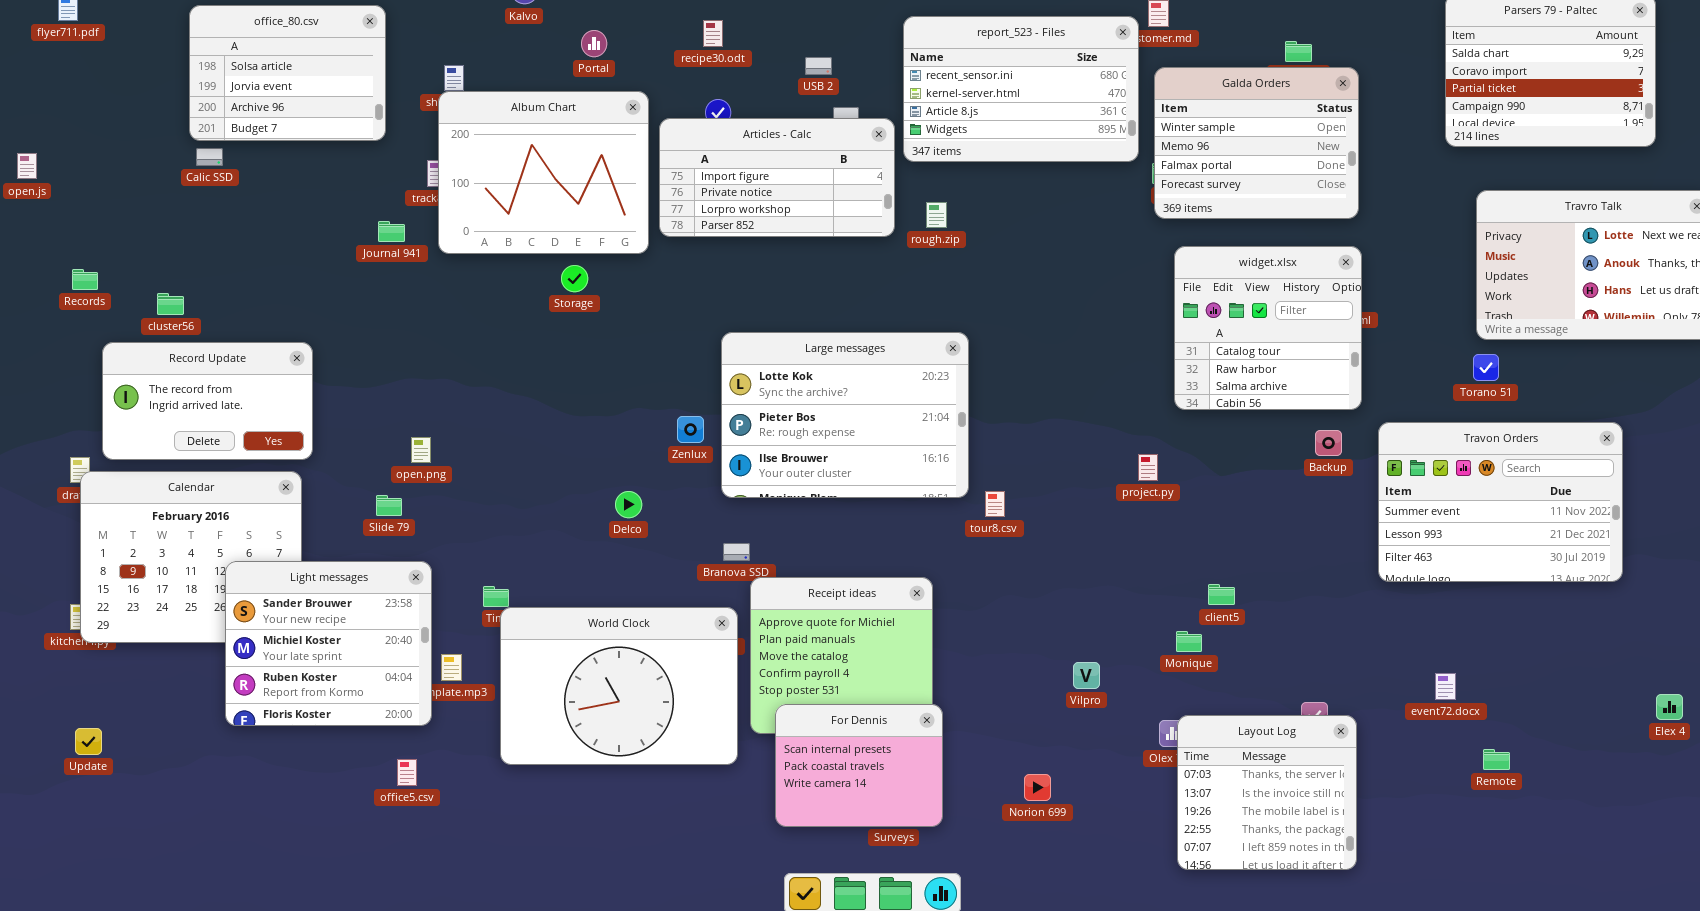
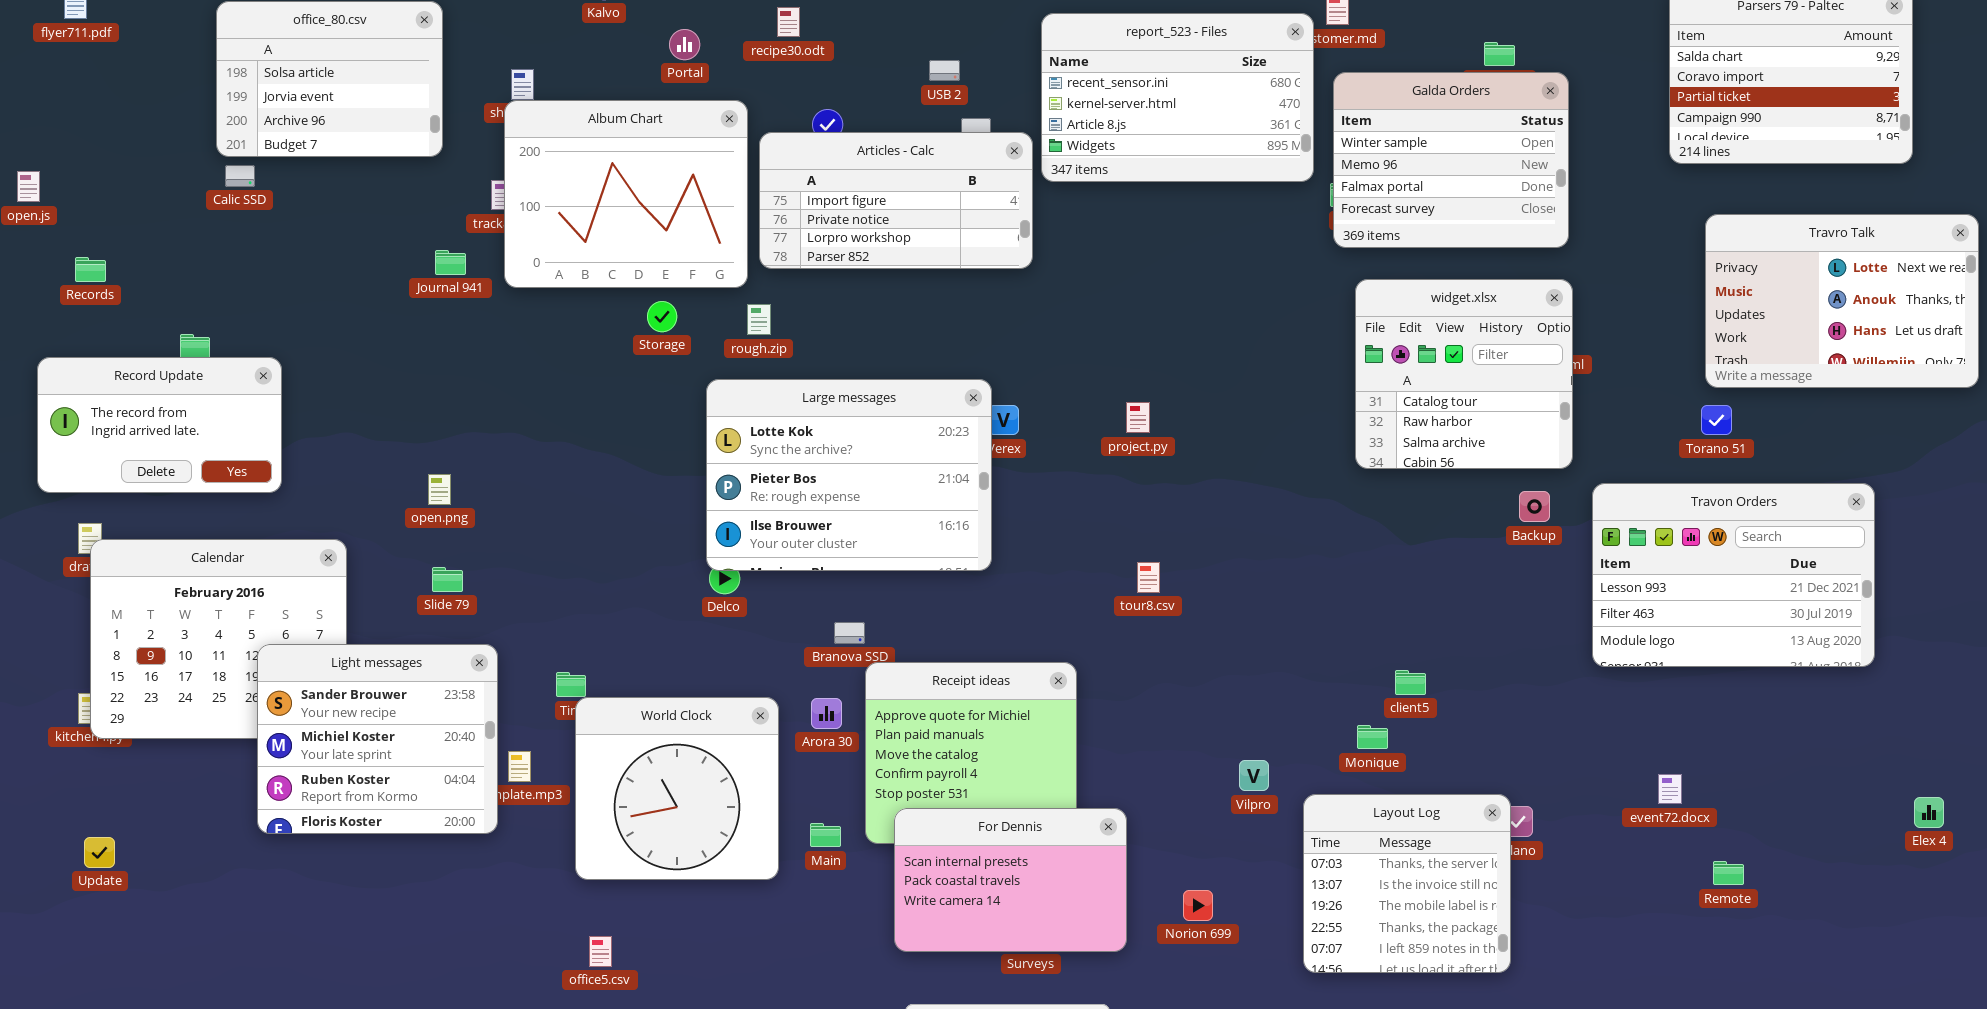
recipe30.odt: [703,20,723,47] -> [777,7,800,37], moved
rough.zip: [926,202,947,228] -> [747,304,771,335], moved
Records: [72,269,98,290] -> [75,257,106,282], moved
Large messages: [721,332,969,498] -> [706,379,992,571], moved
Record Update: [102,342,313,460] -> [37,357,282,493], moved
Travon Orders: [1378,422,1623,582] -> [1592,483,1875,667], scrolled down 1 row
open.png: [411,437,431,463] -> [428,474,451,505], moved
project.py: [1138,454,1158,481] -> [1126,402,1150,433], moved
World Clock: [500,607,738,765] -> [575,697,779,880], resized
For Dennis: [775,704,943,827] -> [894,808,1127,952], resized
Layout Log: [1177,715,1357,870] -> [1303,794,1511,973], moved
office5.csv: [397,759,417,786] -> [589,936,612,967], moved

